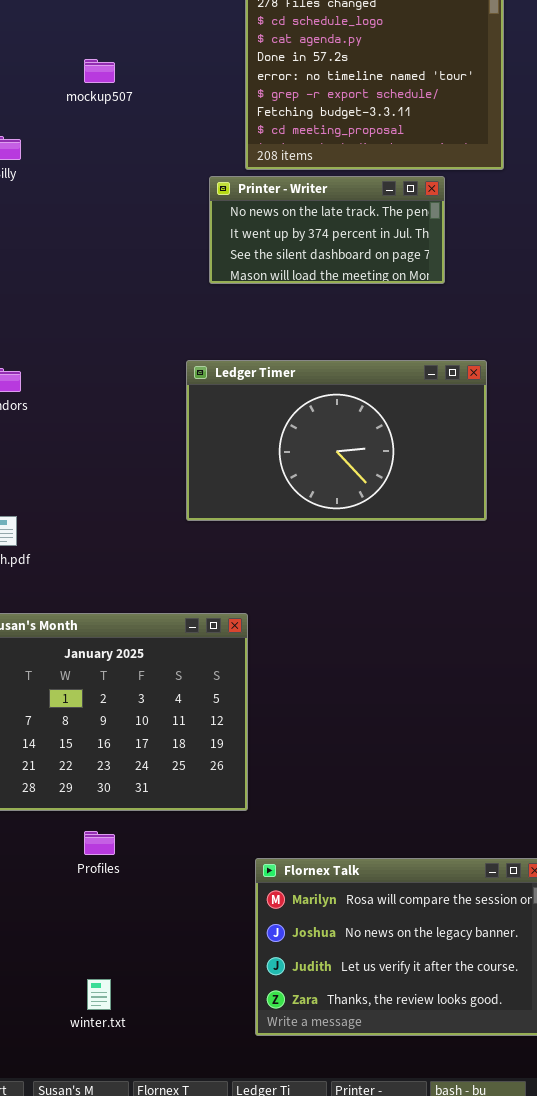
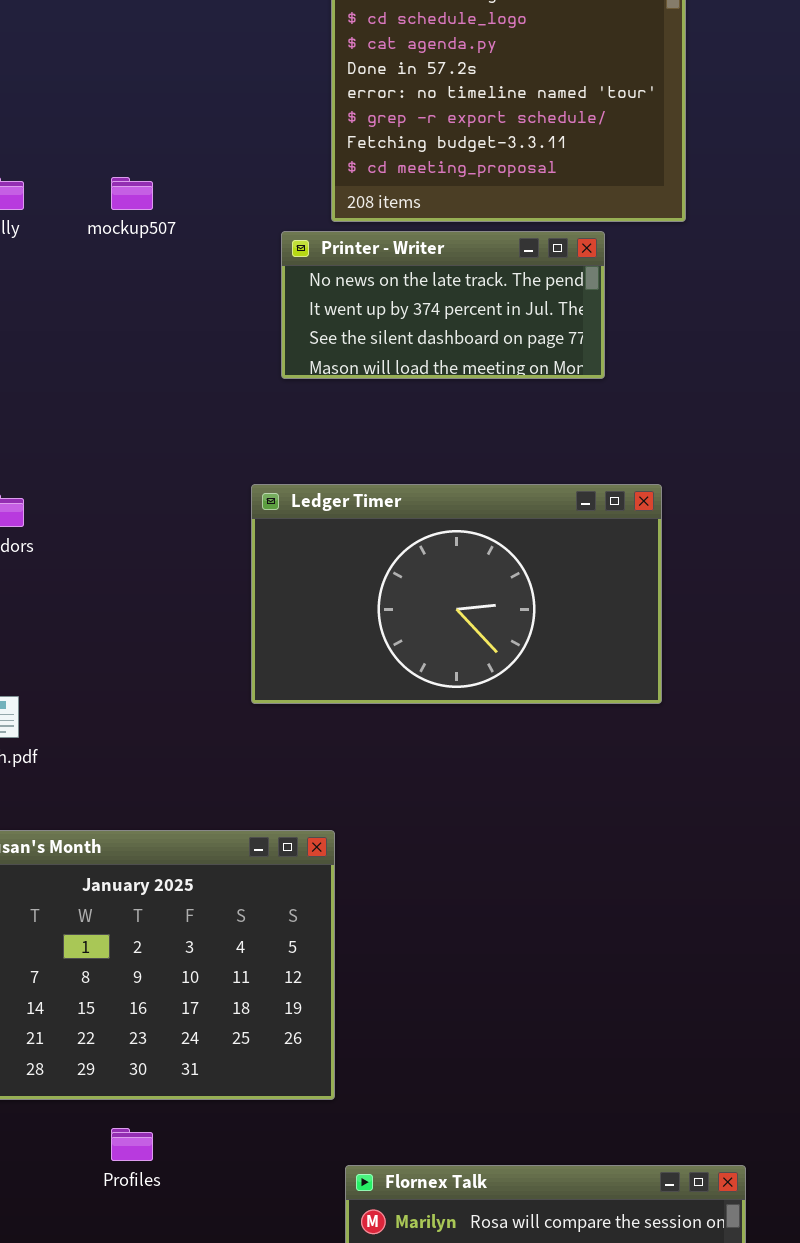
mockup507: [84,59,115,83] -> [111,177,153,210], moved

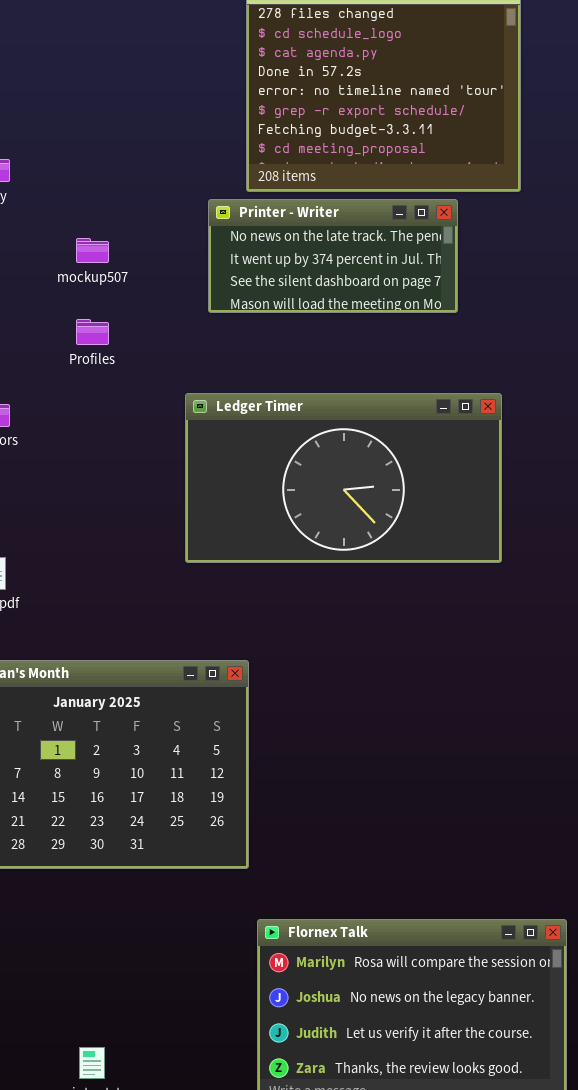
mockup507: [111,177,153,210] -> [76,238,109,263], moved
Profiles: [111,1128,153,1161] -> [76,319,109,345], moved

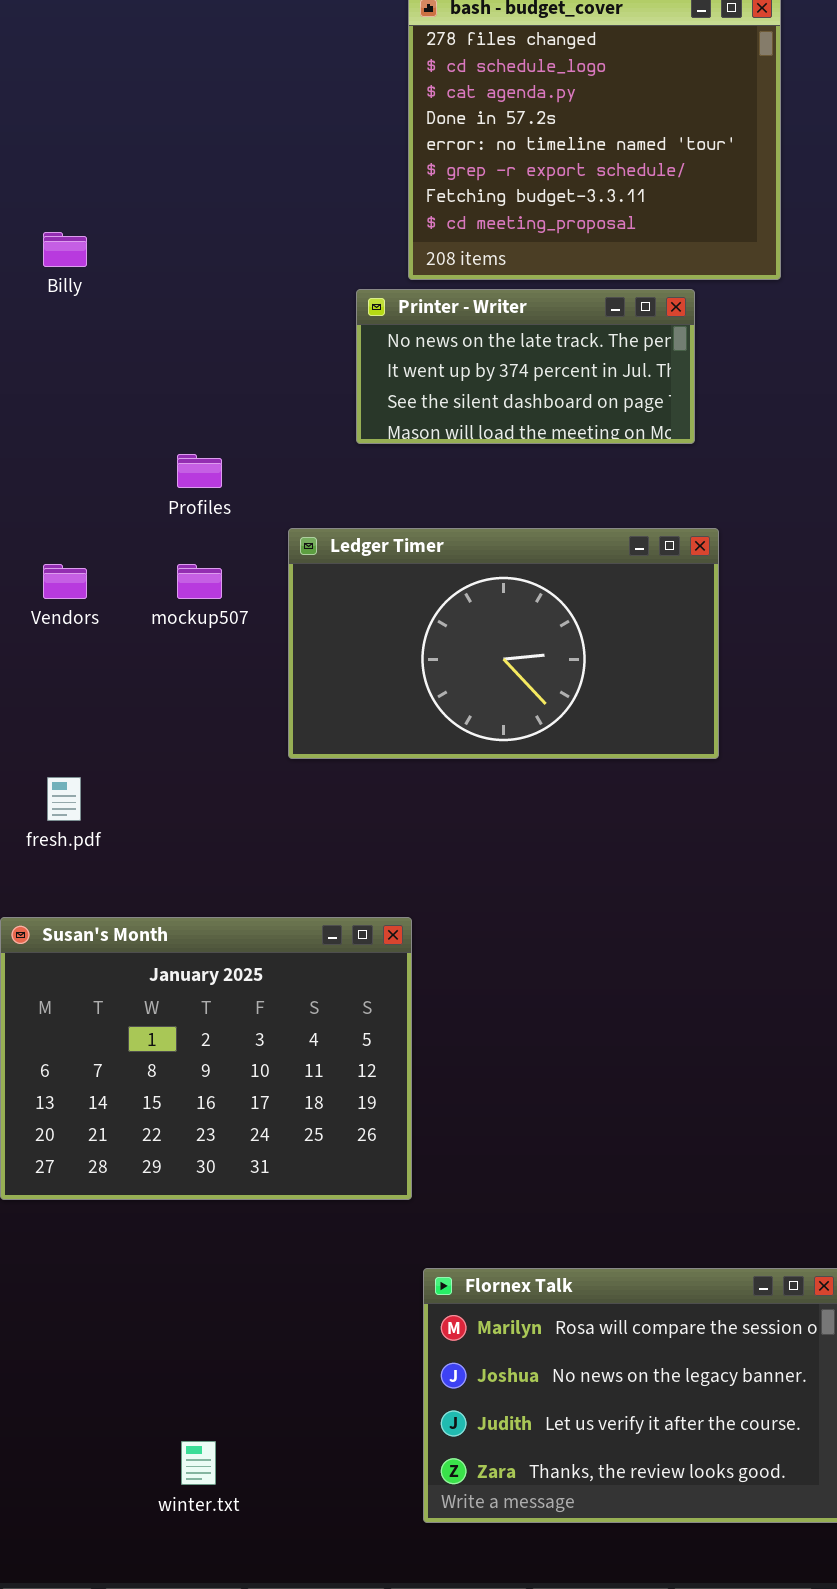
mockup507: [76,238,109,263] -> [177,564,222,599], moved
Ledger Timer: [185,393,502,563] -> [288,528,719,759], moved

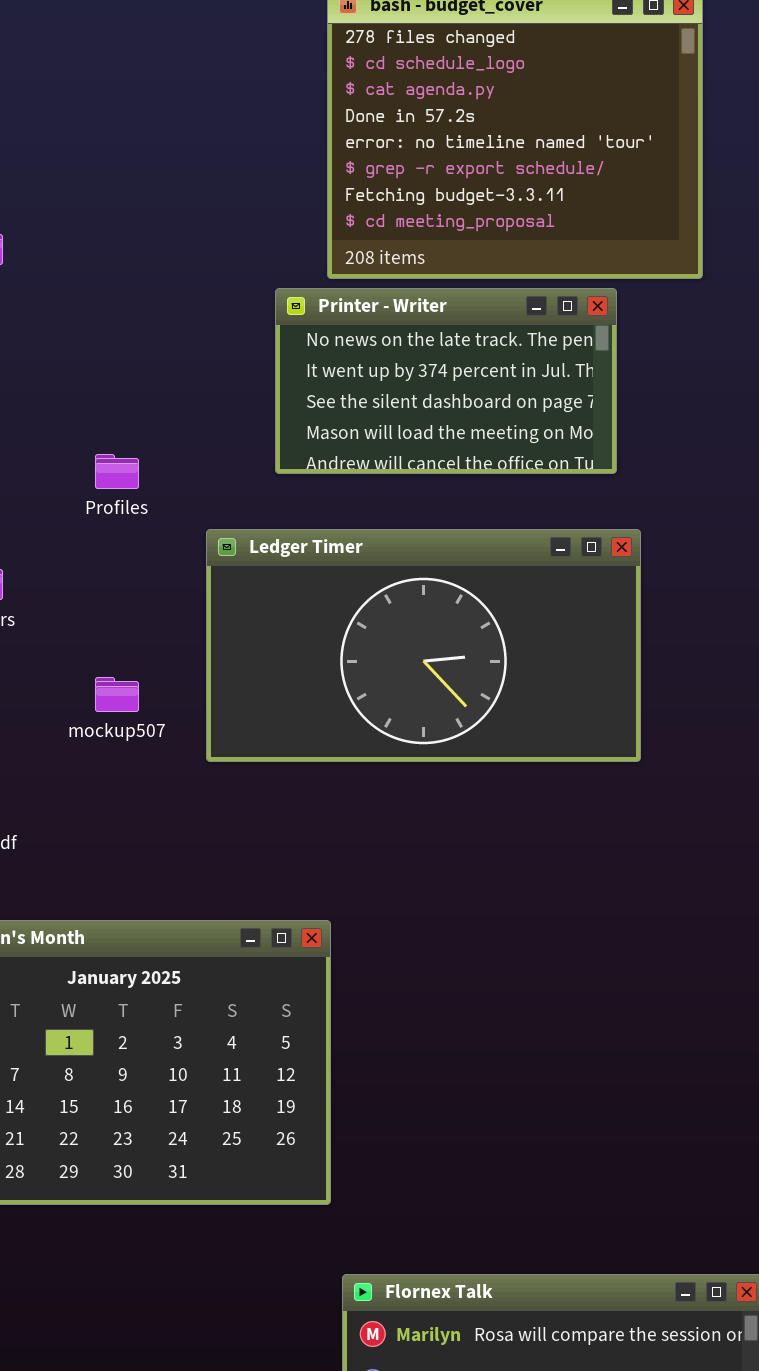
Printer - Writer: [356,289,695,444] -> [275,288,617,474], resized
mockup507: [177,564,222,599] -> [95,677,139,712], moved

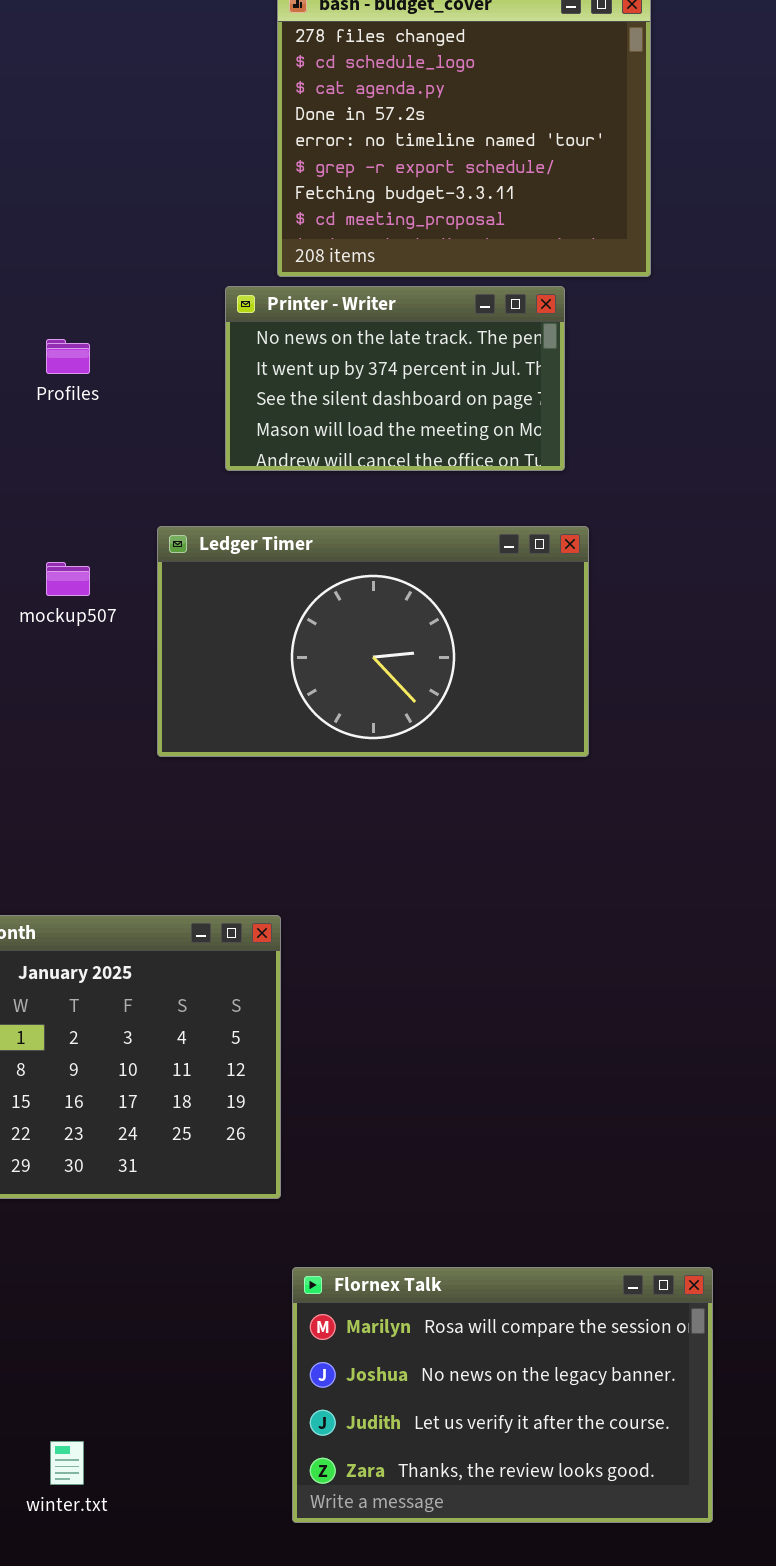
Profiles: [95,454,139,489] -> [46,339,90,374], moved
mockup507: [95,677,139,712] -> [46,562,90,596], moved

